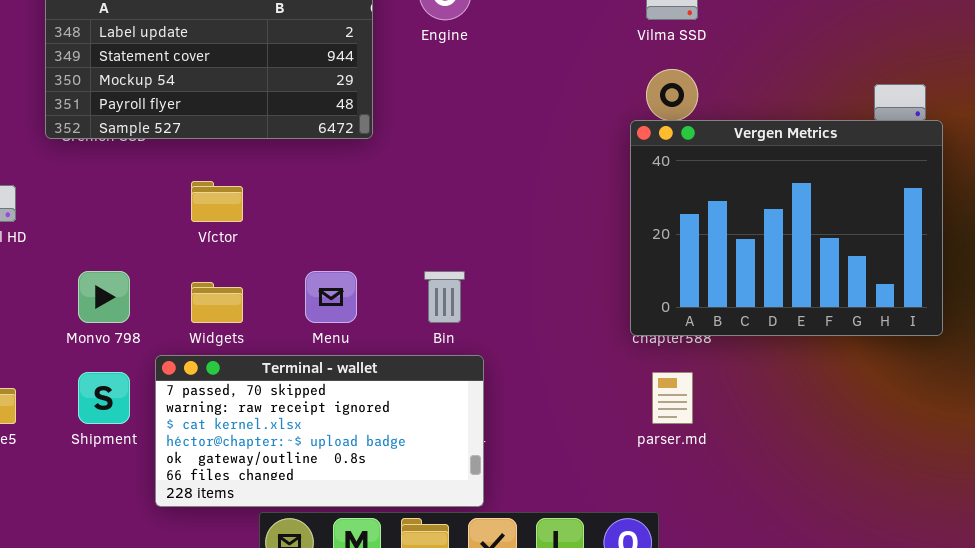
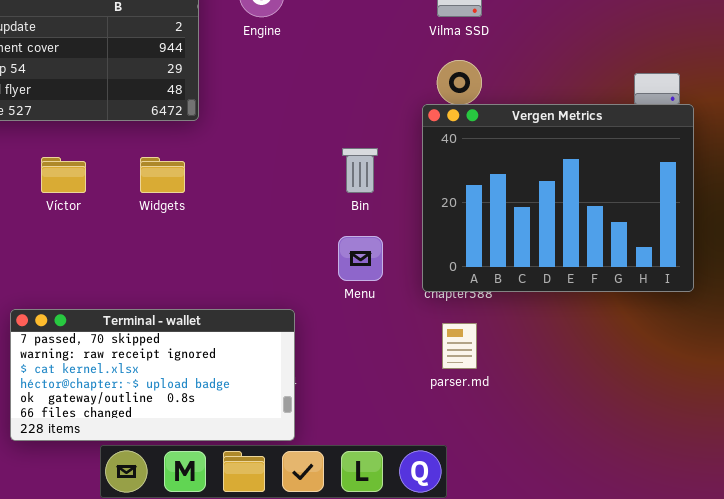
Menu: [305,271,357,323] -> [338,236,383,281], moved
Bin: [424,271,465,323] -> [342,148,378,193], moved
Widgets: [191,282,243,323] -> [140,157,185,193], moved

